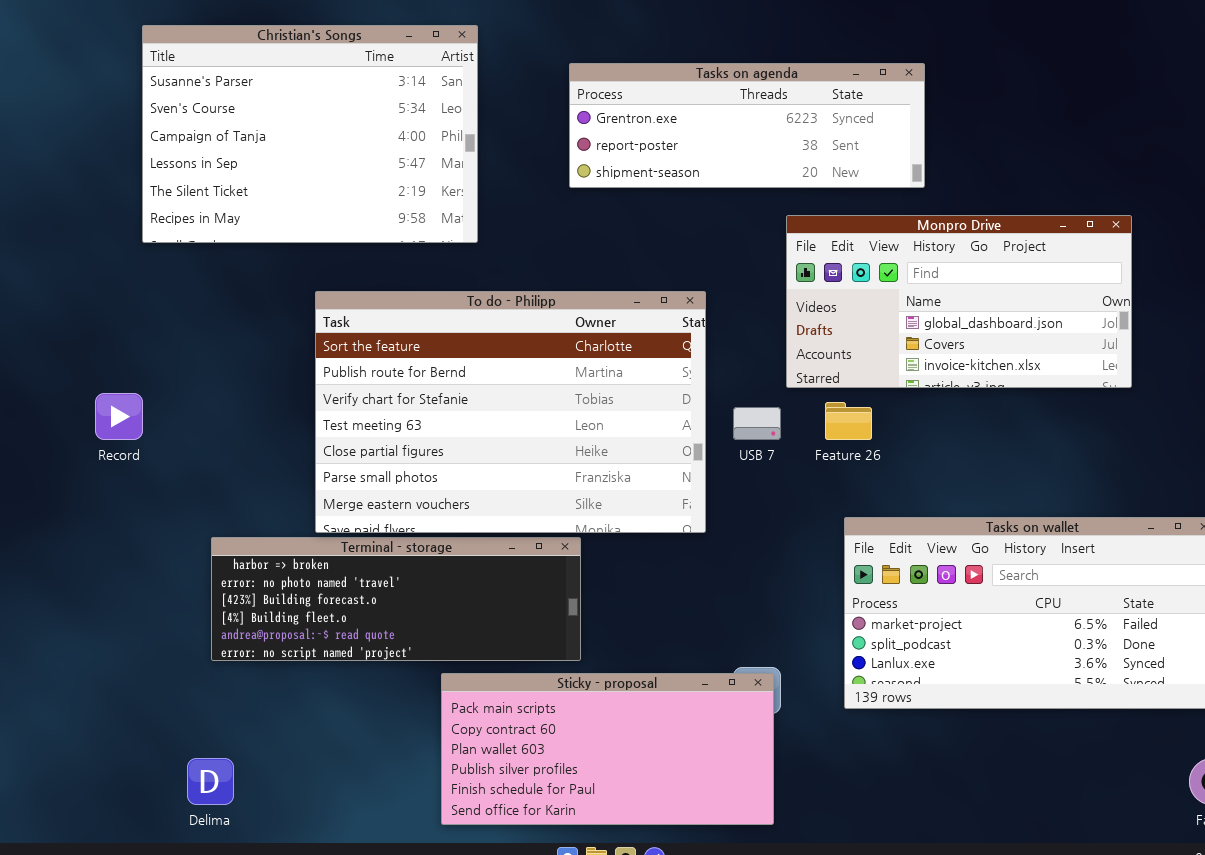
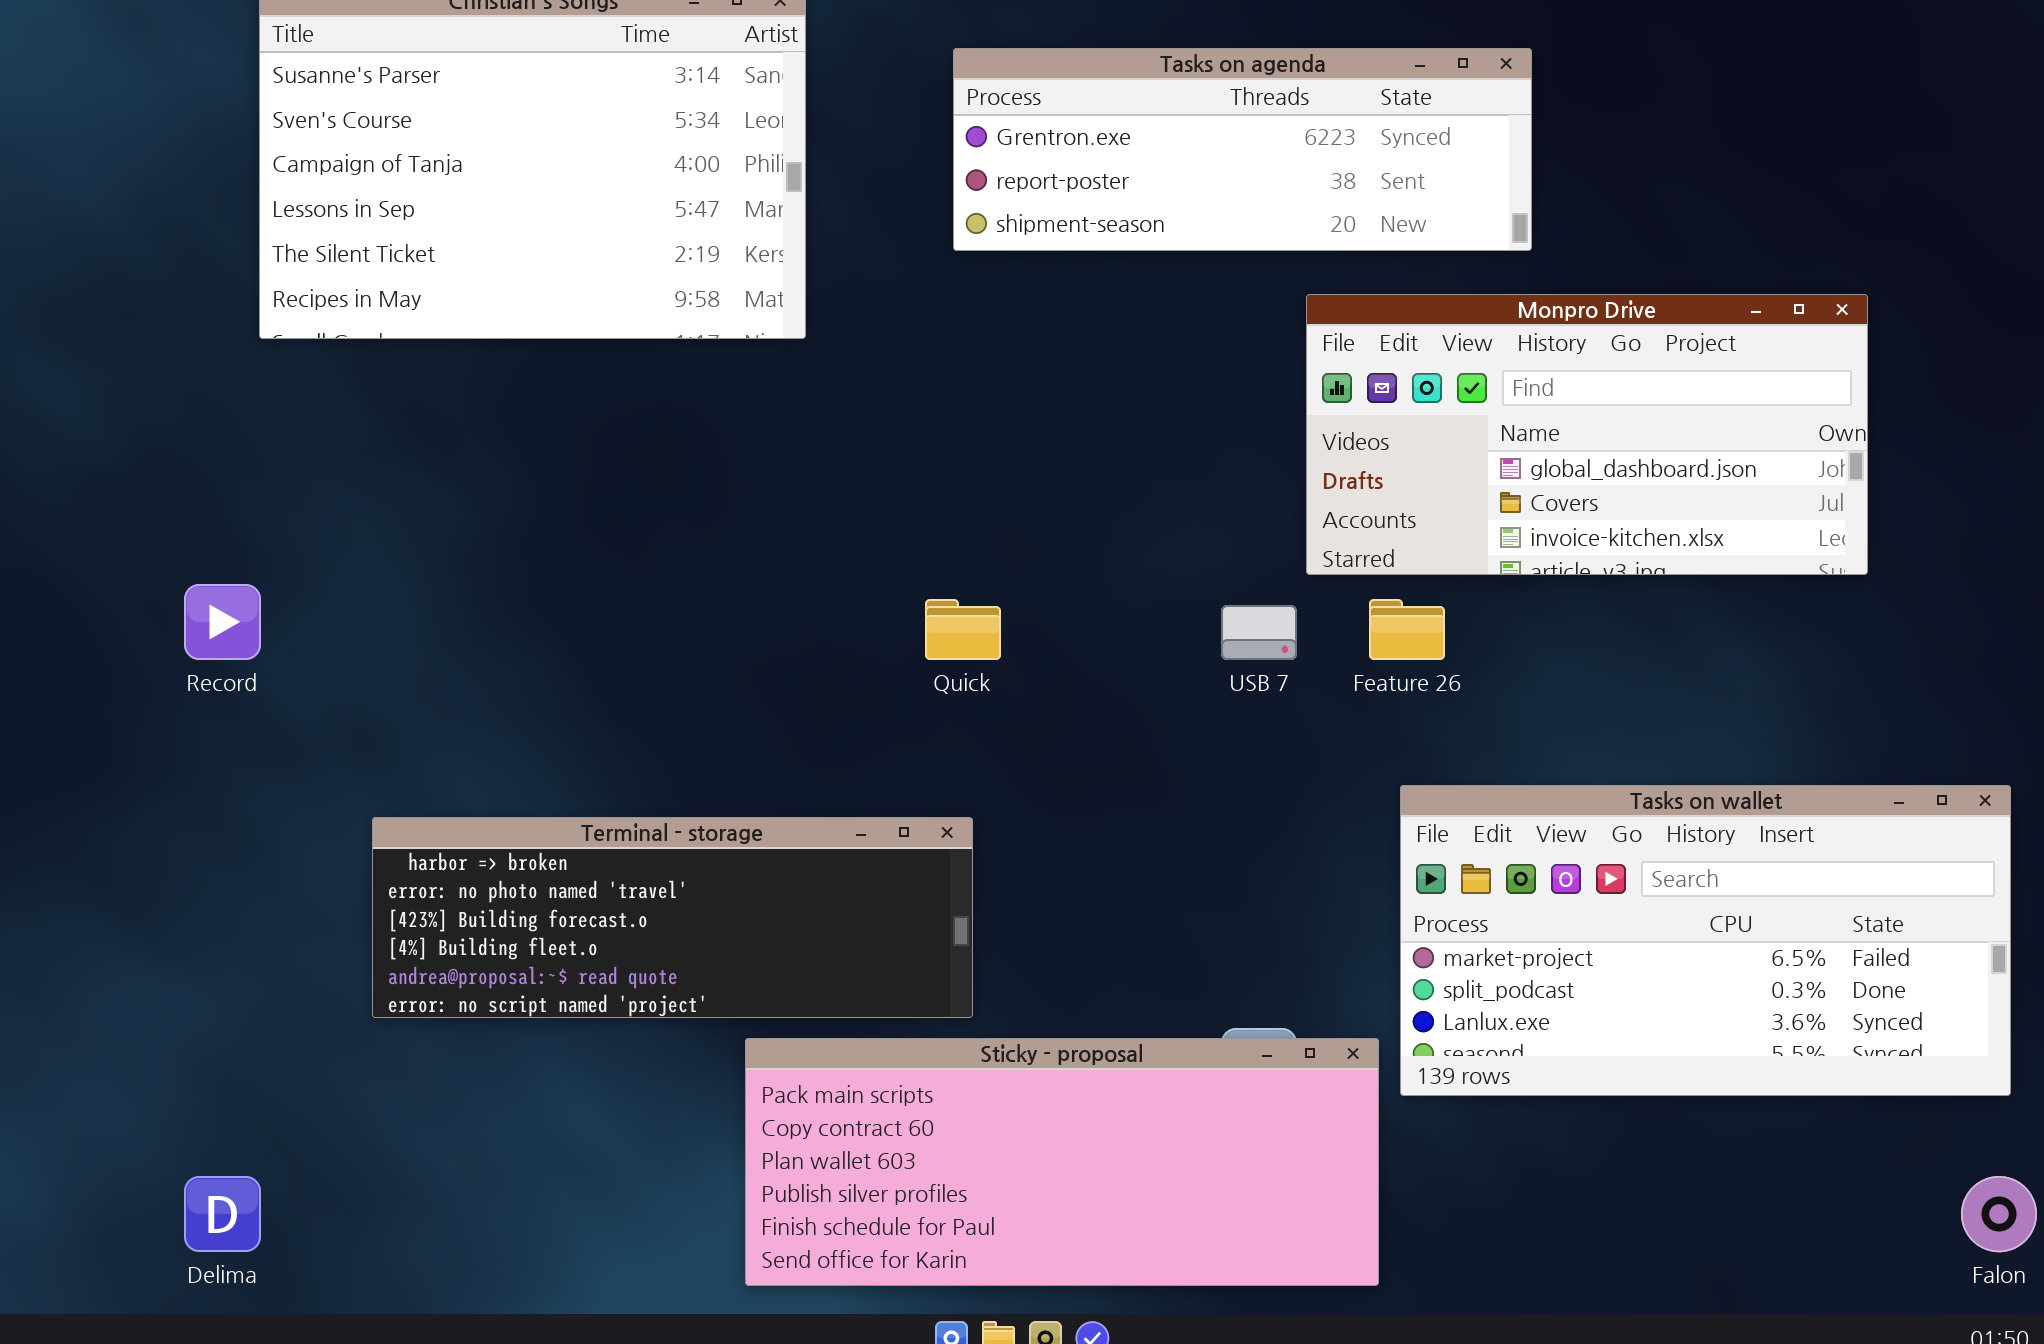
To do - Philipp: [315,291,706,533] -> none, closed
Sticky - proposal: [441,673,774,825] -> [745,1038,1379,1286], resized
Delima: [187,758,234,805] -> [184,1176,261,1252], moved

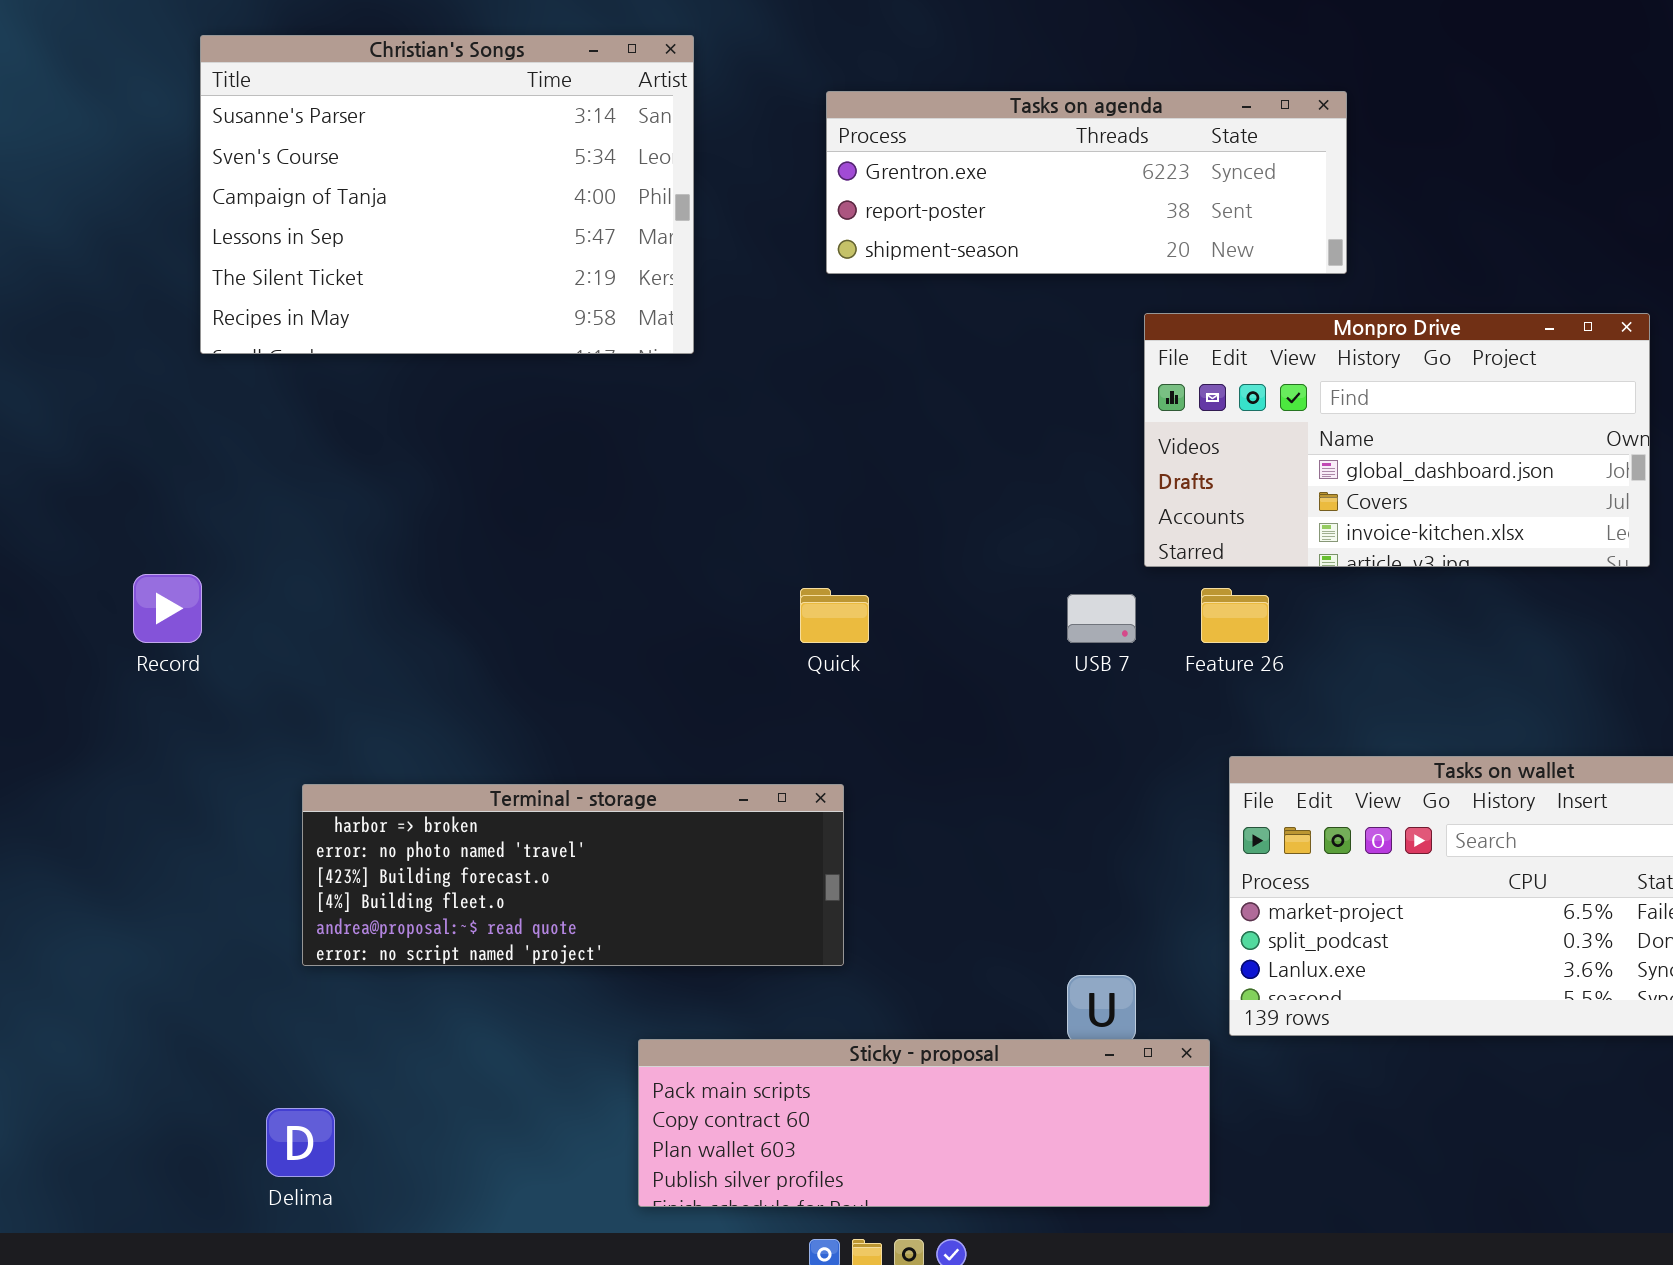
Sticky - proposal: [745,1038,1379,1286] -> [638,1039,1210,1207], resized
Delima: [184,1176,261,1252] -> [266,1108,335,1177], moved

